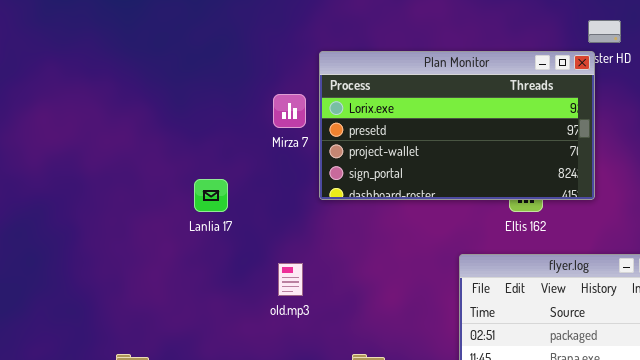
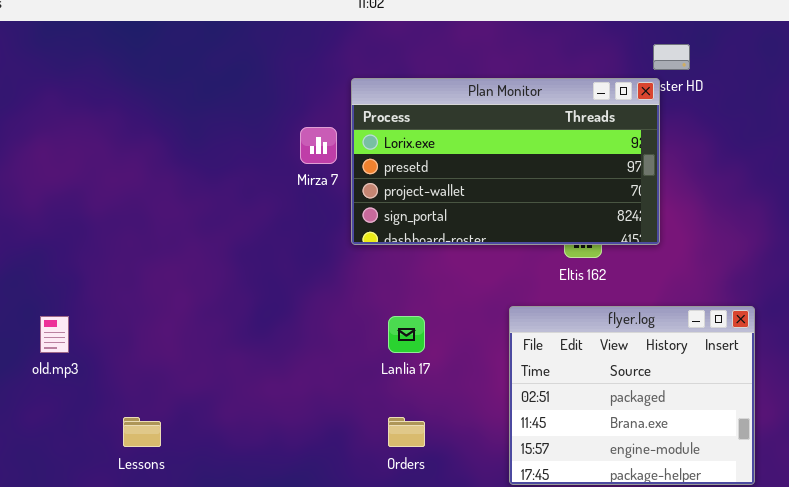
Lanlia 17: [194,179,228,212] -> [388,316,425,353], moved
old.mp3: [278,263,303,296] -> [40,316,69,353], moved

